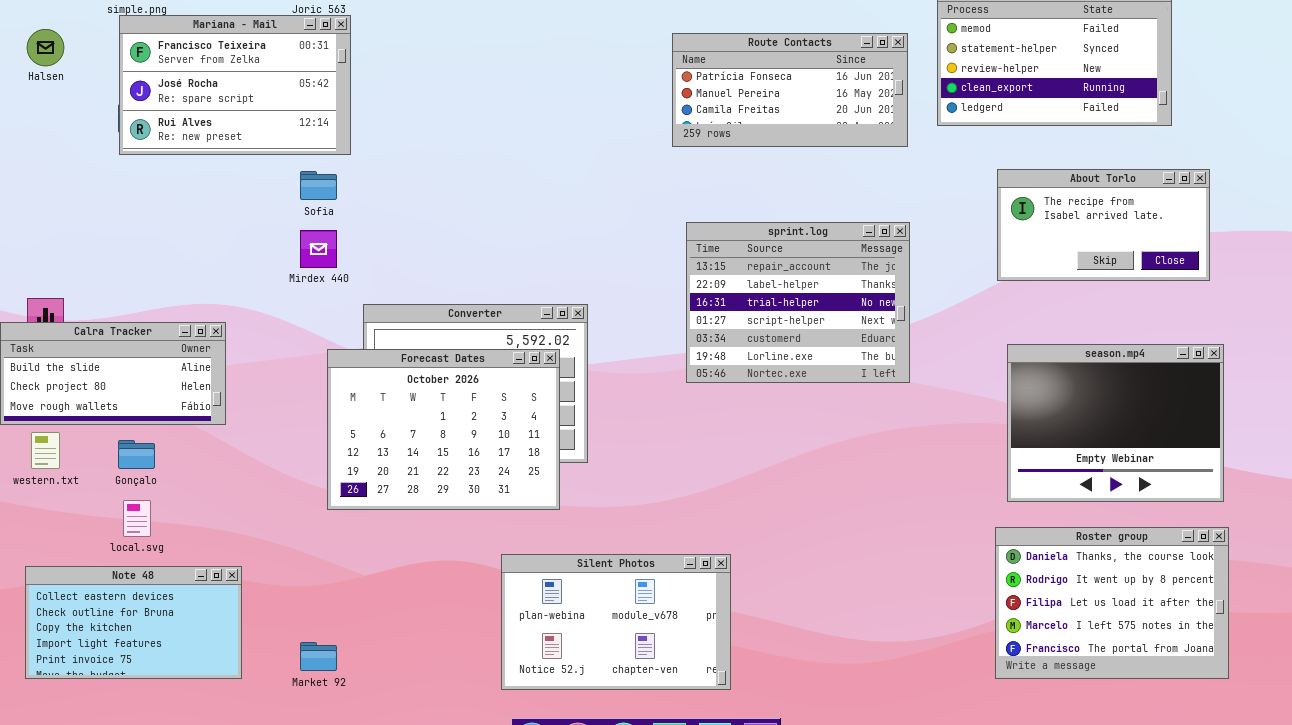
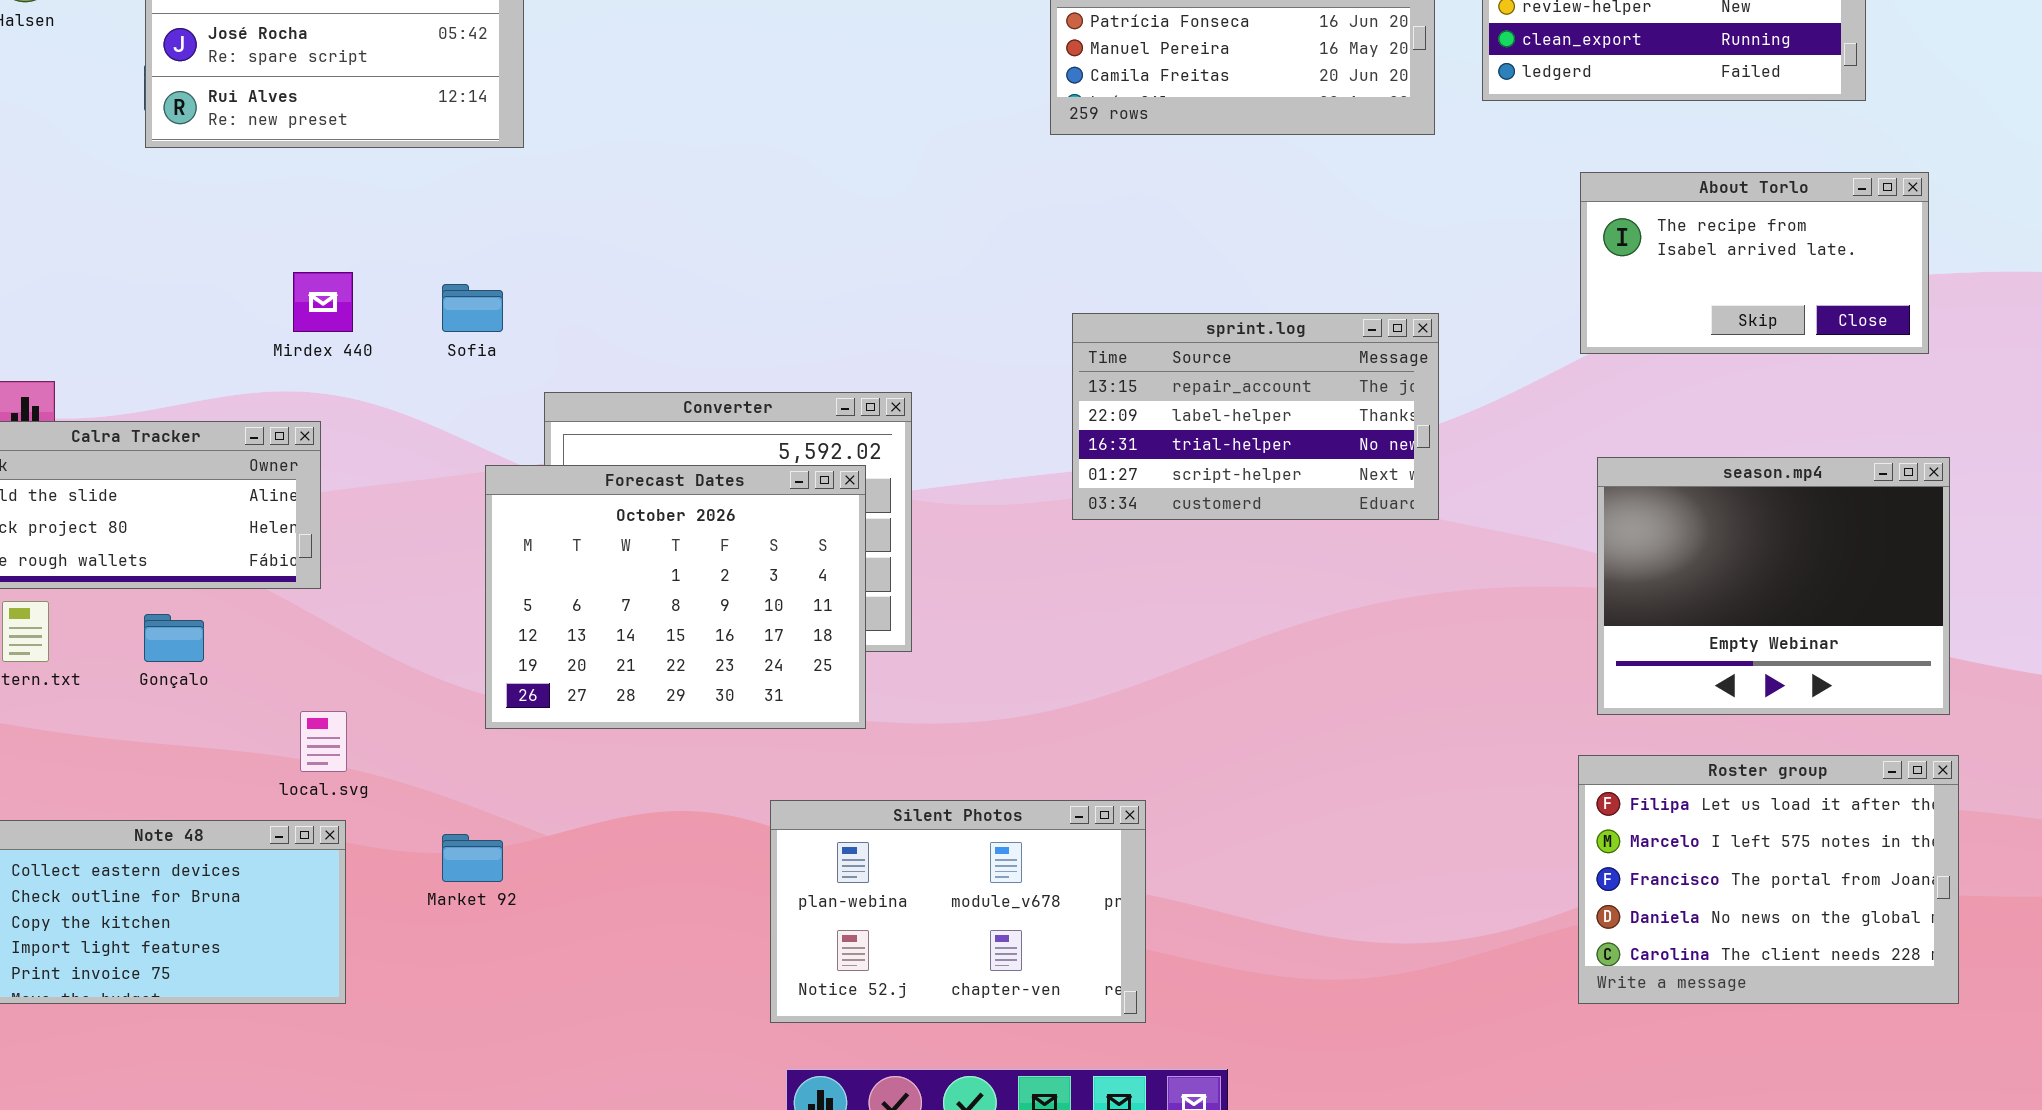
Sofia: [300,171,337,200] -> [442,284,503,332], moved
sprint.log: [686,222,910,383] -> [1072,313,1439,520], resized
Mirdex 440: [300,230,337,268] -> [293,272,353,332], moved
local.svg: [123,500,151,537] -> [300,711,347,772], moved
Roster group: [995,527,1229,679] -> [1578,755,1959,1004], scrolled down 2 rows
Market 92: [300,642,337,671] -> [442,834,503,882], moved

